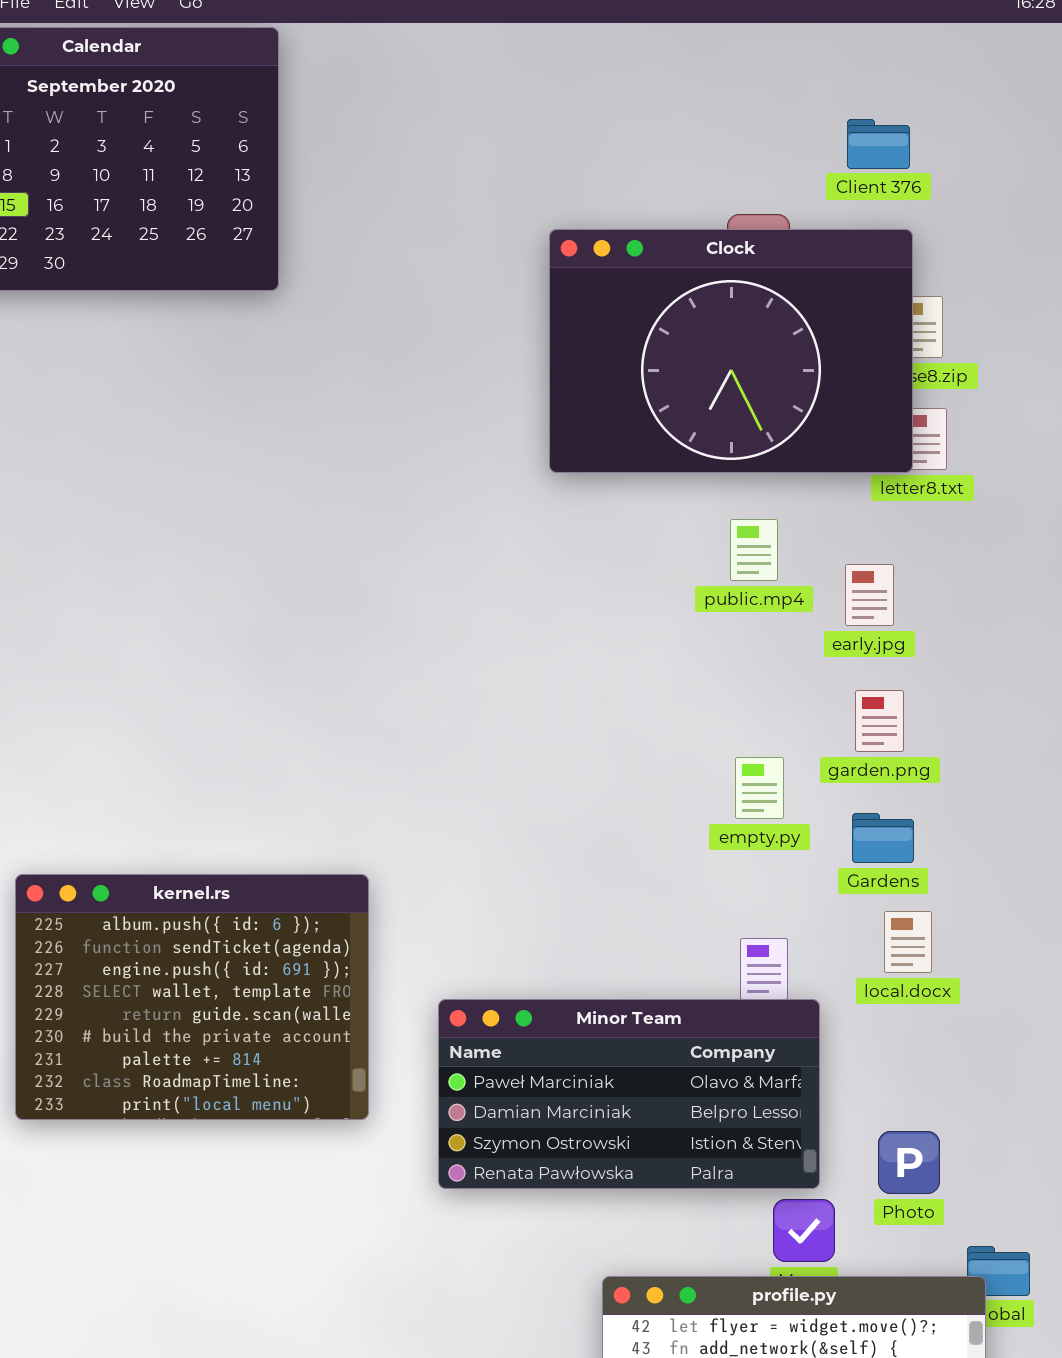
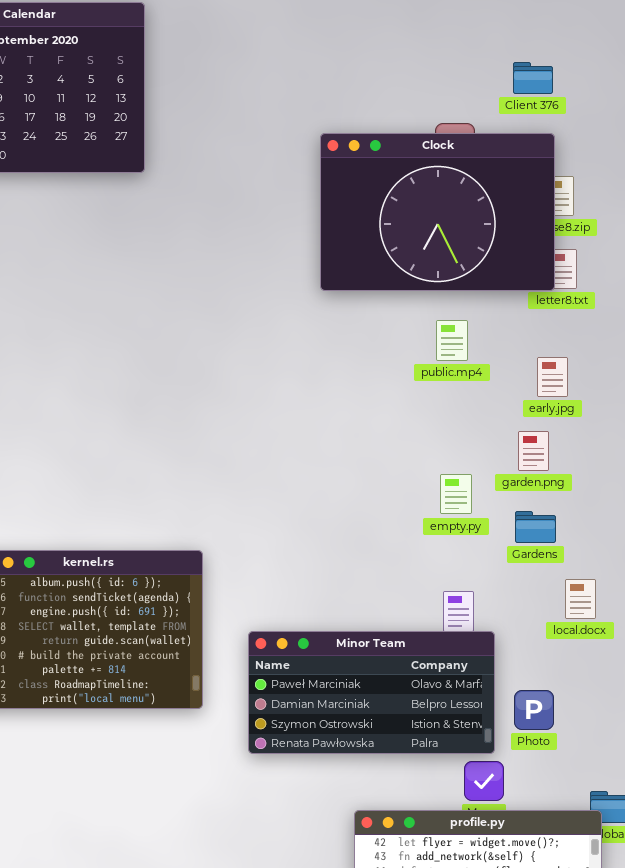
early.jpg: [845,564,894,626] -> [537,357,568,397], moved
local.docx: [884,911,932,973] -> [565,579,596,619], moved
Photo: [878,1131,940,1194] -> [514,690,554,730], moved

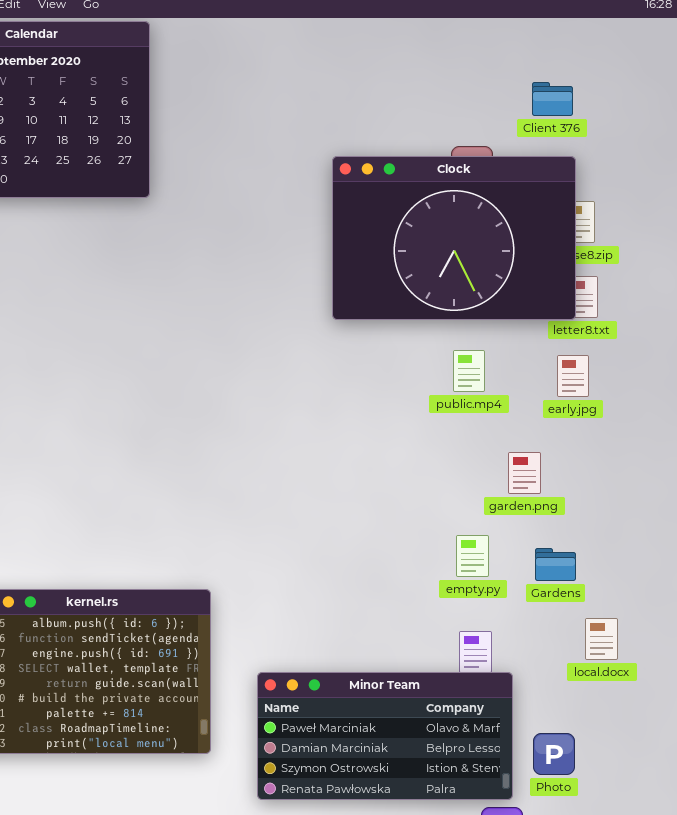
early.jpg: [537,357,568,397] -> [557,355,589,397], moved
garden.png: [518,431,549,471] -> [508,452,541,494], moved
empty.py: [440,474,472,514] -> [456,535,489,577], moved

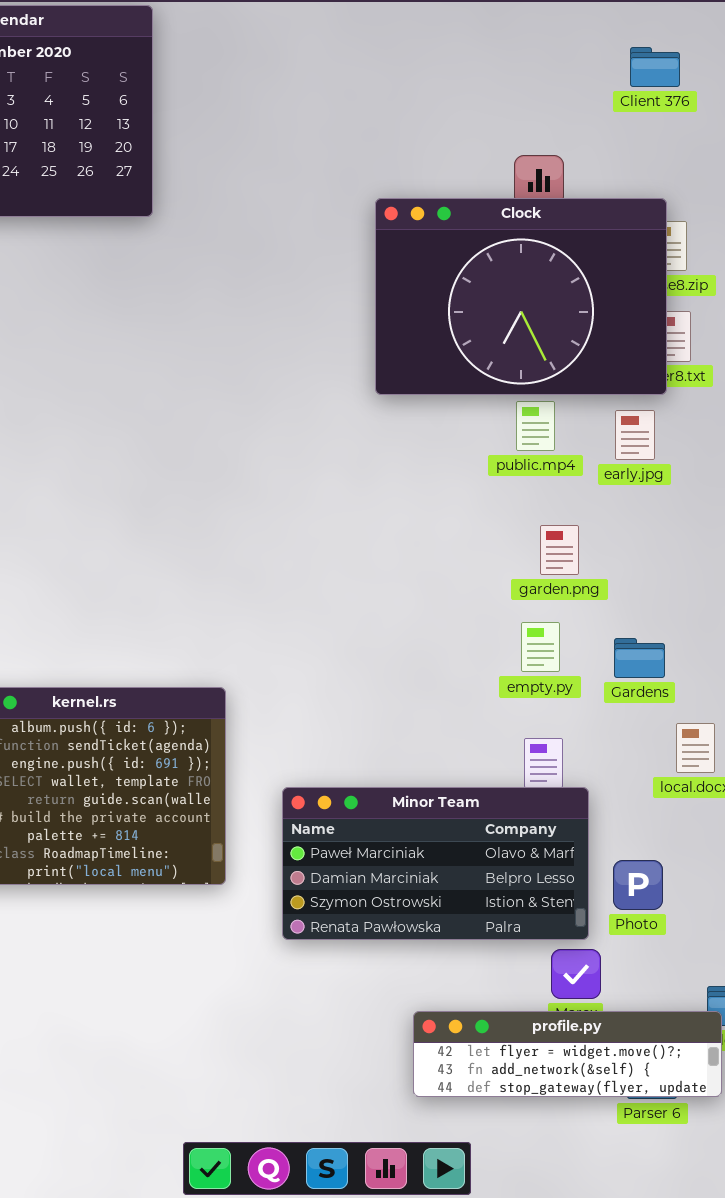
Client 376: [532,82,573,116] -> [630,47,680,87], moved
Clock: [332,156,576,320] -> [375,198,667,395], moved
early.jpg: [557,355,589,397] -> [615,410,655,460], moved
garden.png: [508,452,541,494] -> [540,525,579,575], moved

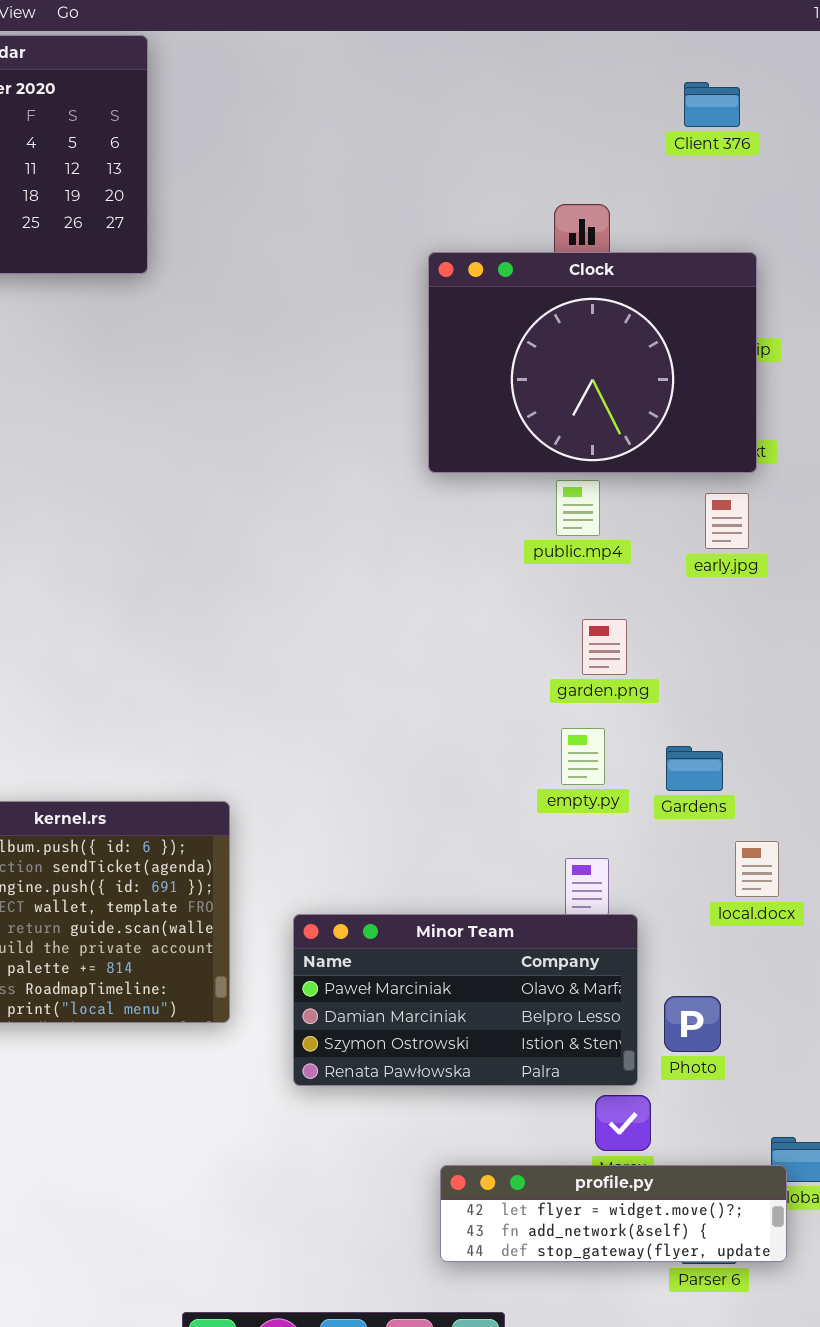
Clock: [375,198,667,395] -> [428,252,757,473], moved
early.jpg: [615,410,655,460] -> [705,493,749,549], moved

